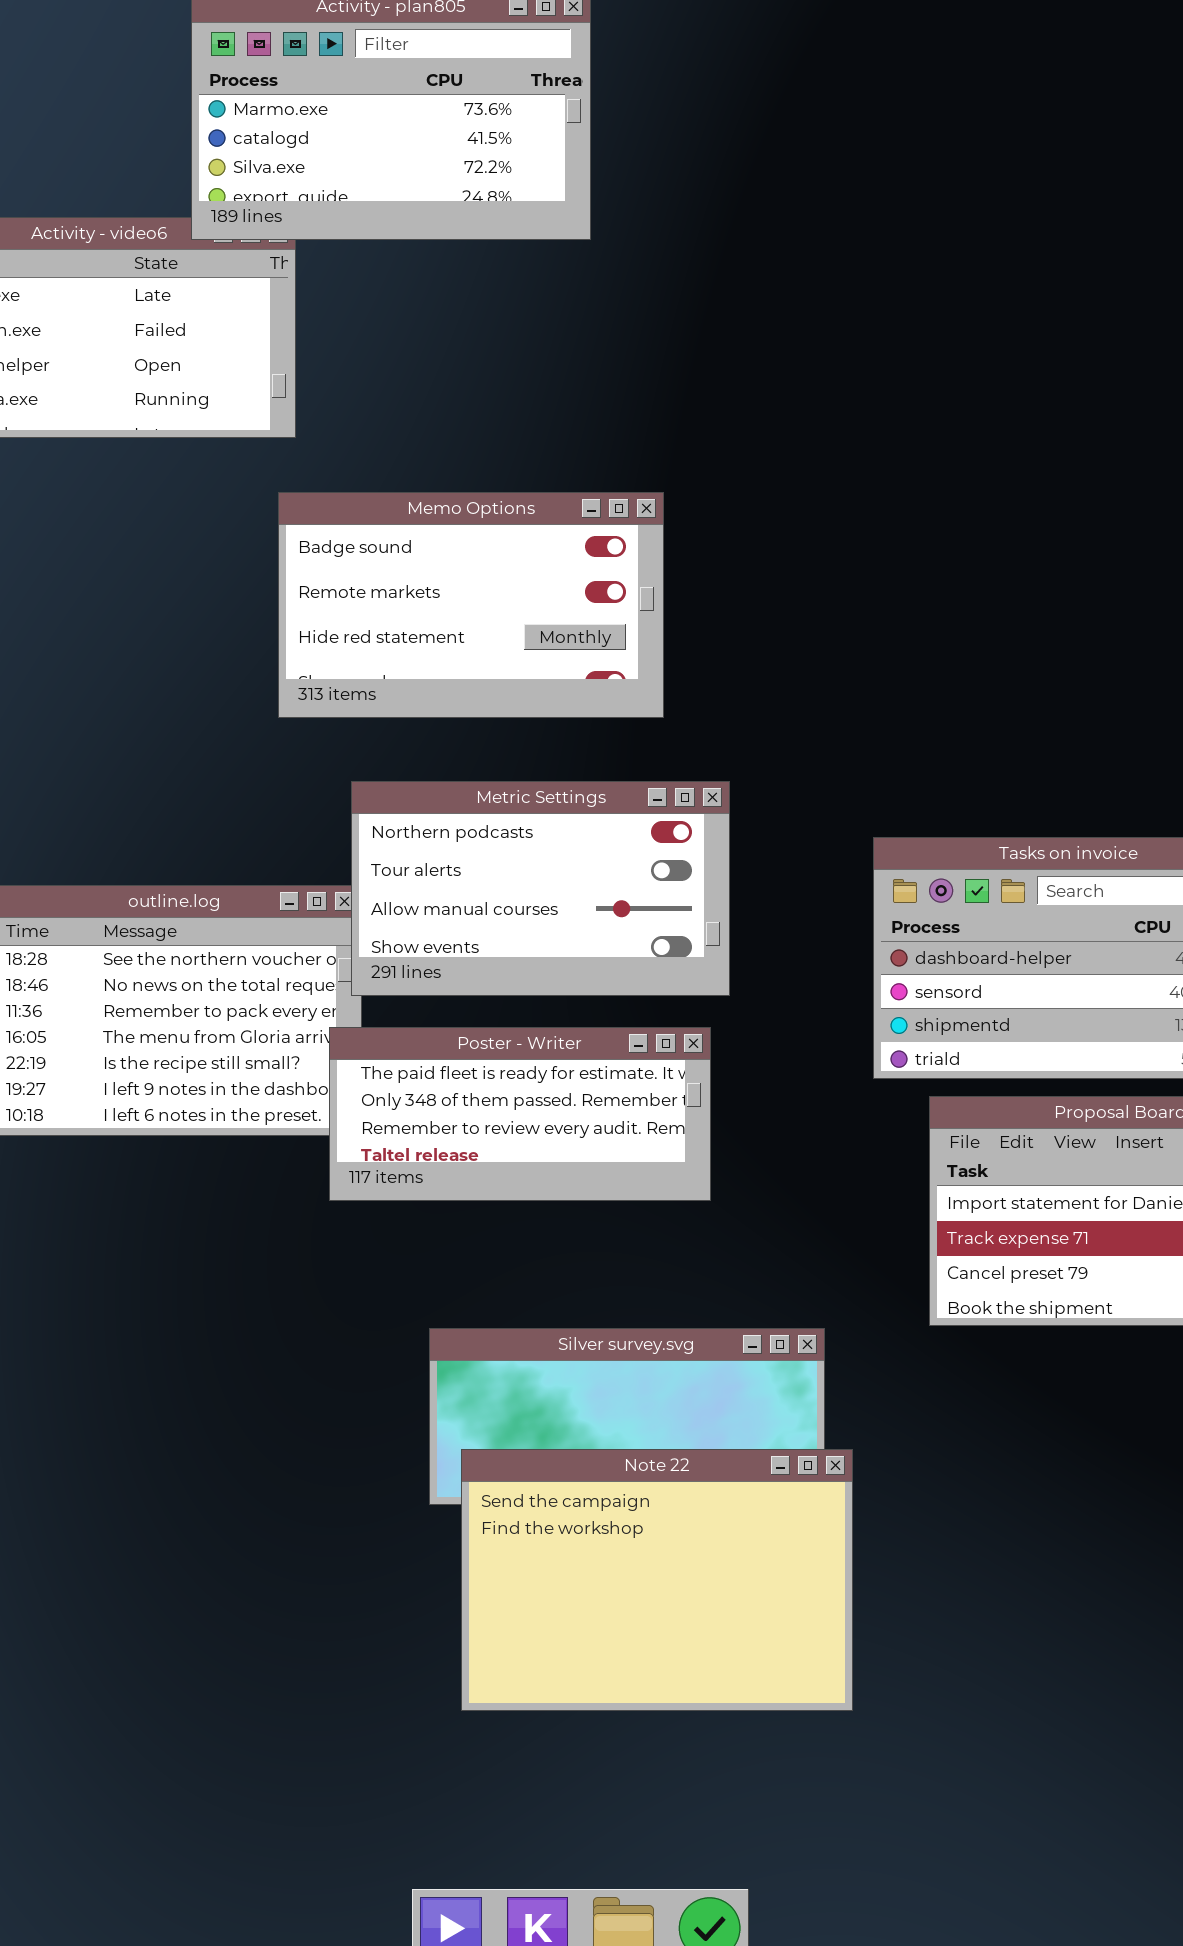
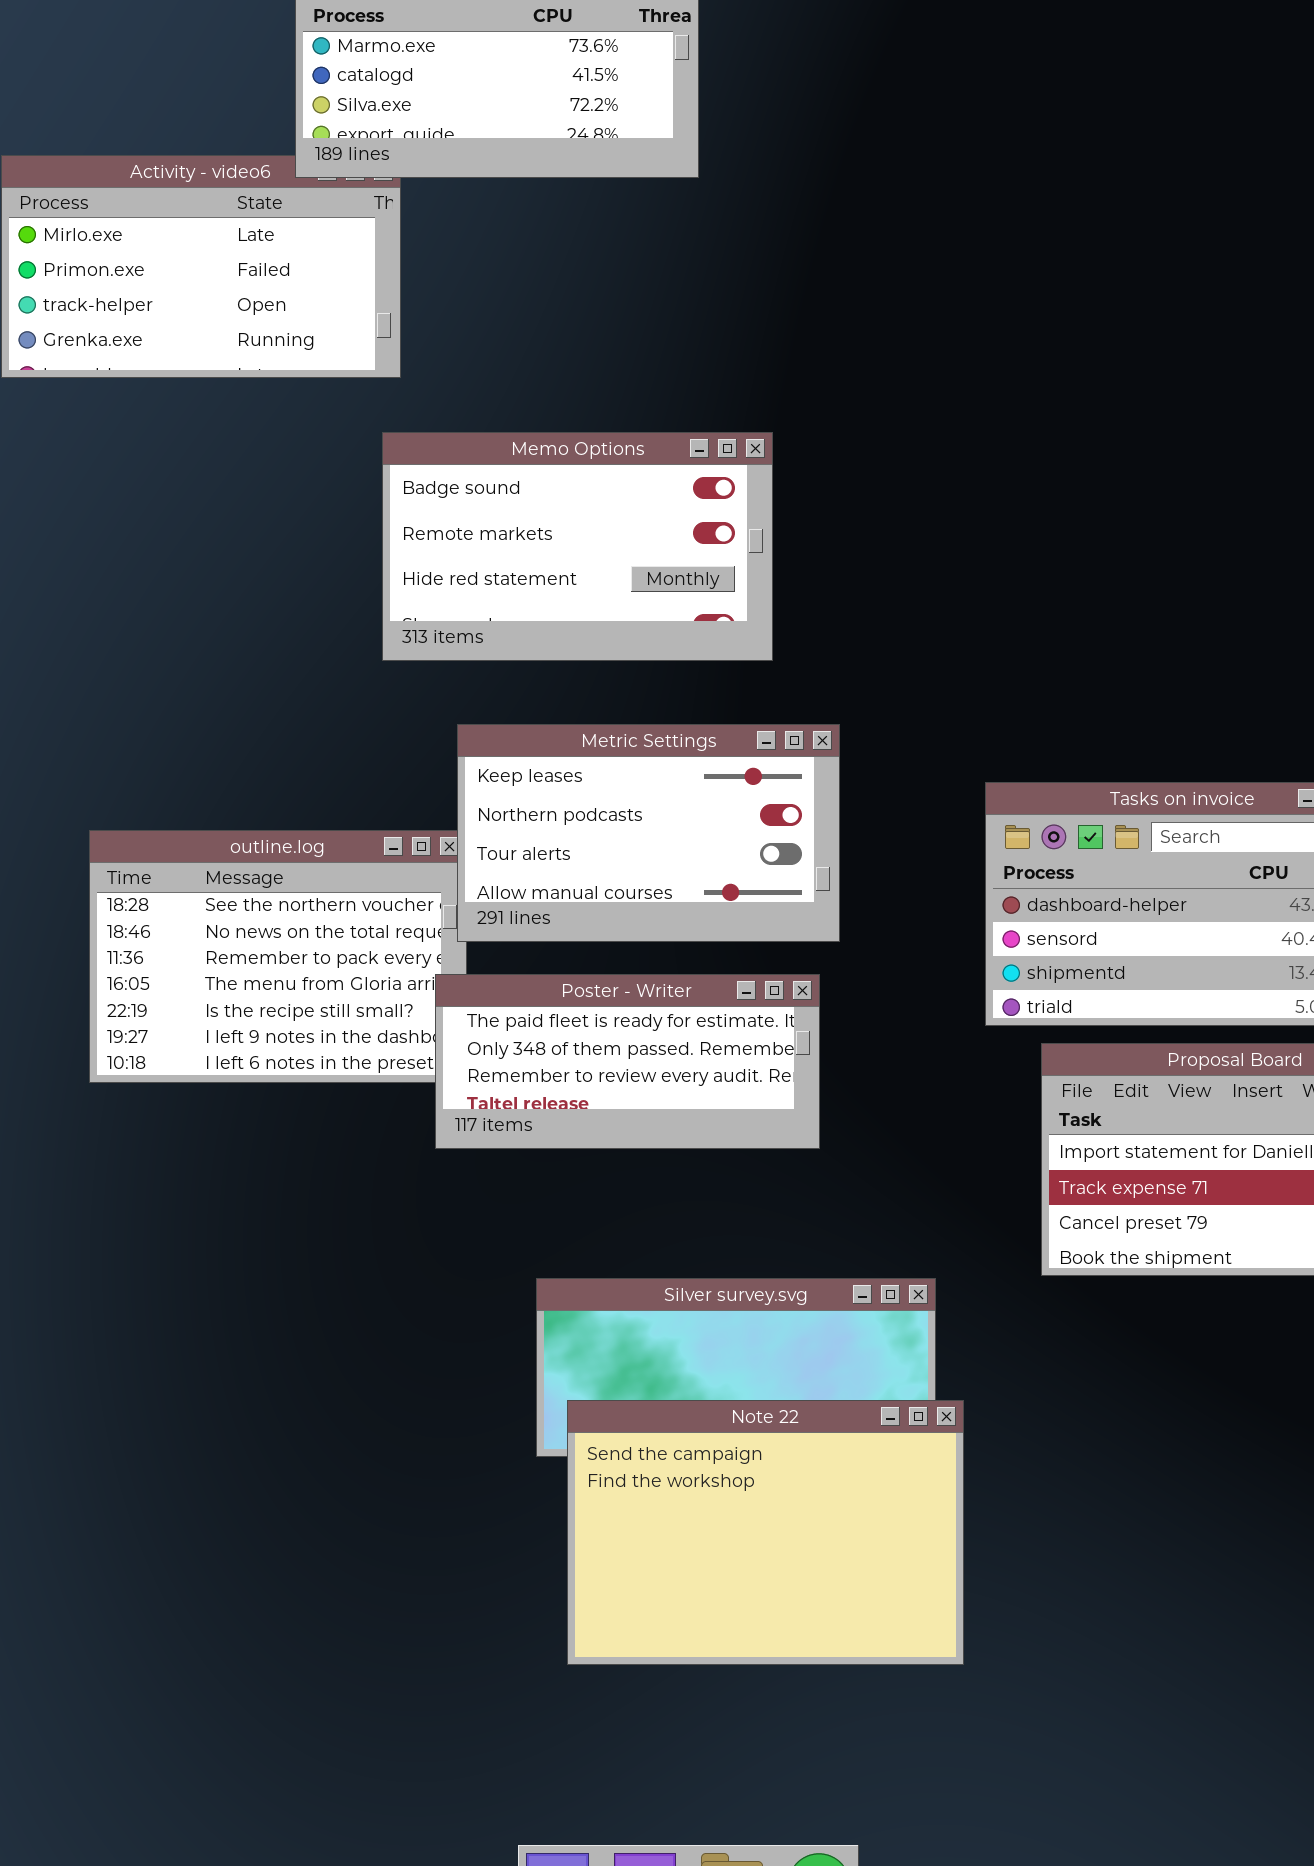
Metric Settings: [351,781,730,996] -> [457,724,840,942], scrolled up 1 row

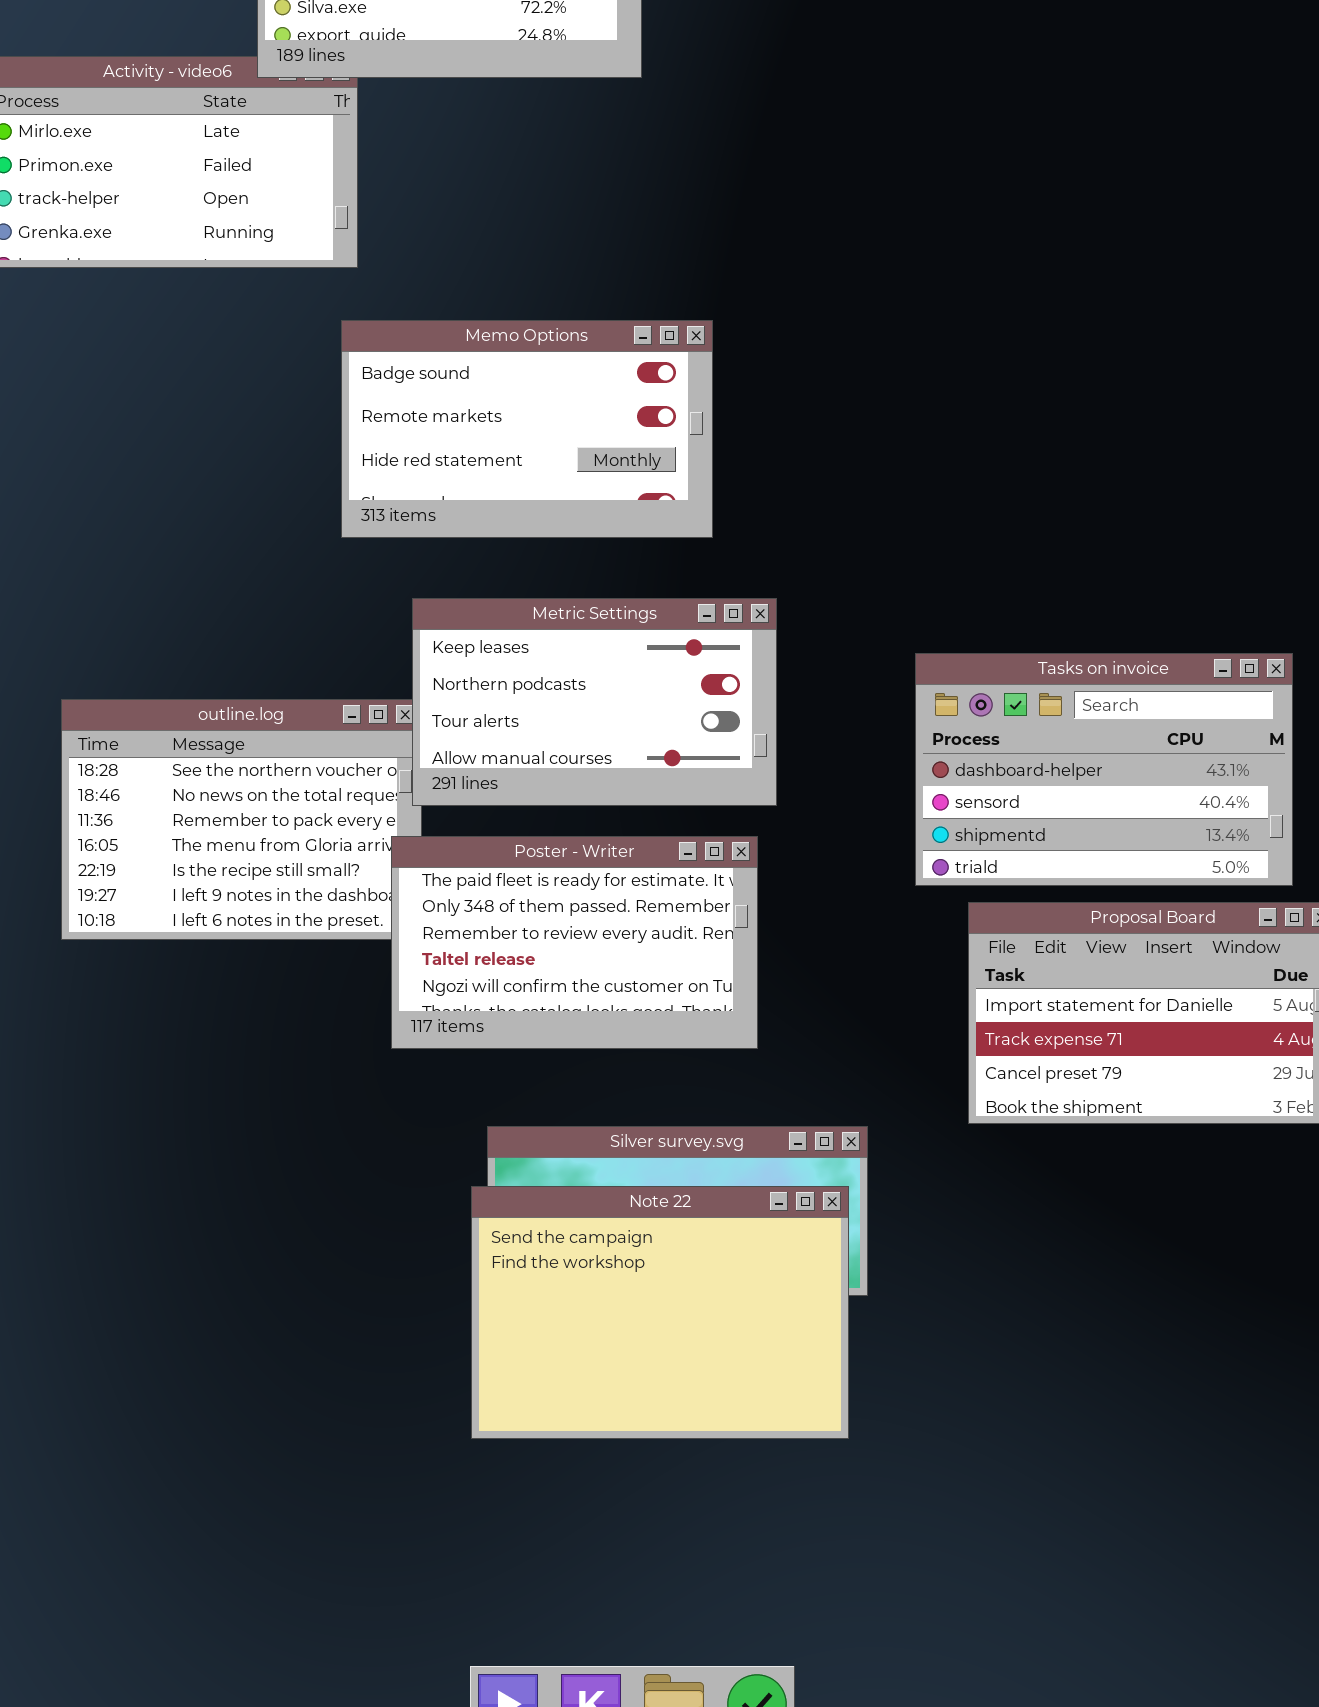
Poster - Writer: [435,974,820,1149] -> [391,836,758,1049], resized
Note 22: [567,1400,964,1665] -> [471,1186,849,1439], moved

